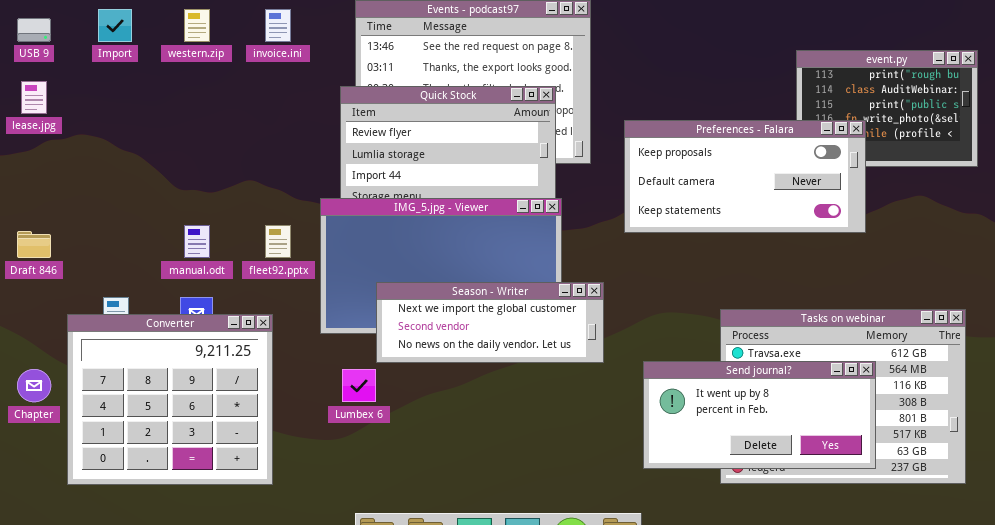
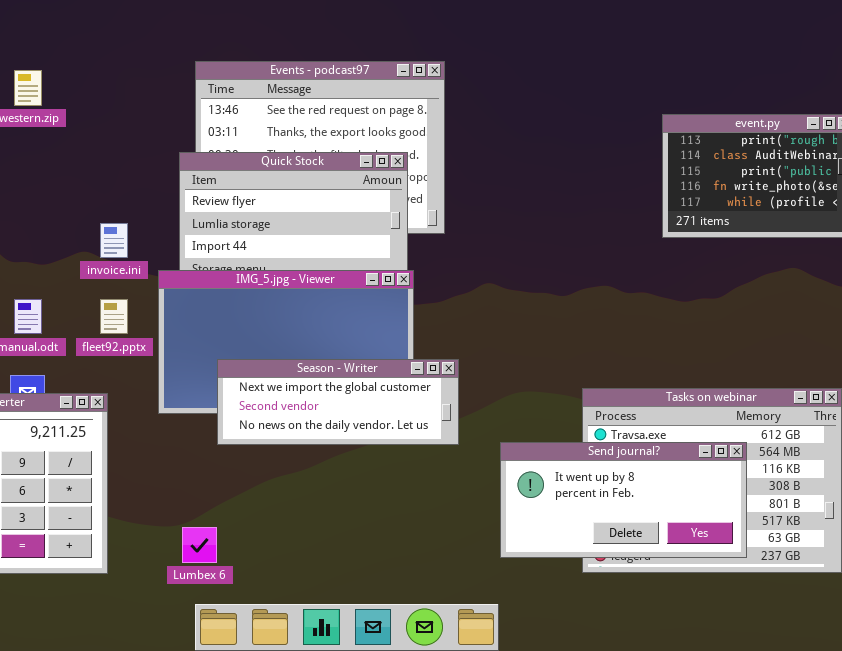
invoice.ini: [265,9,291,42] -> [100,223,128,258], moved
Preferences - Falara: [624,120,866,233] -> none, closed
Lumbex 6: [342,369,376,402] -> [182,527,217,563], moved

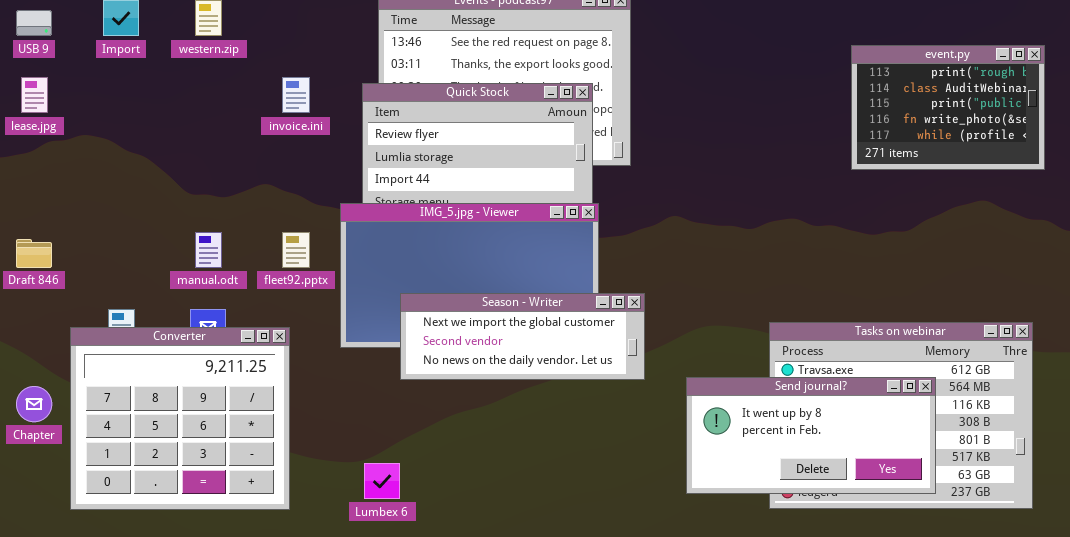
invoice.ini: [100,223,128,258] -> [282,77,310,113], moved

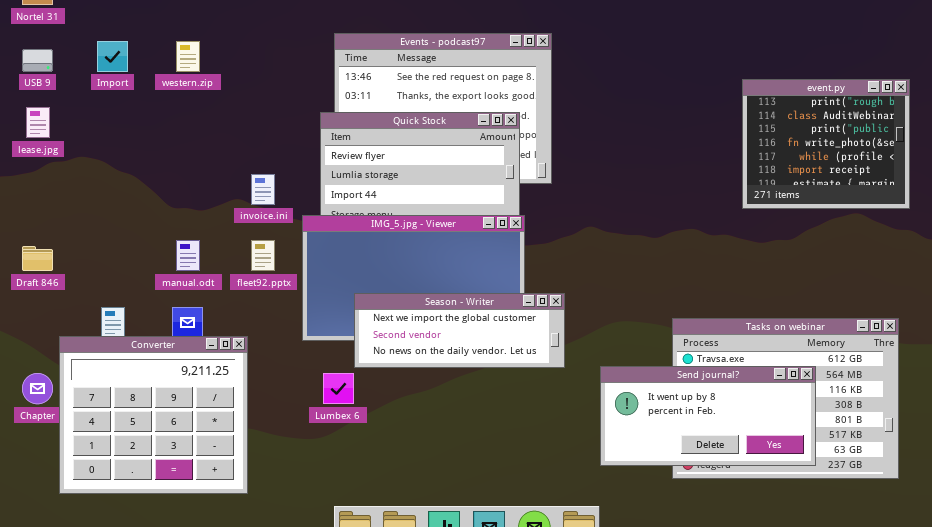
event.py: [851,45,1045,170] -> [742,79,910,209], resized
invoice.ini: [282,77,310,113] -> [251,174,275,205], moved
Converter: [70,327,290,510] -> [59,336,248,494], moved
Lumbex 6: [364,463,400,499] -> [323,373,354,404], moved

